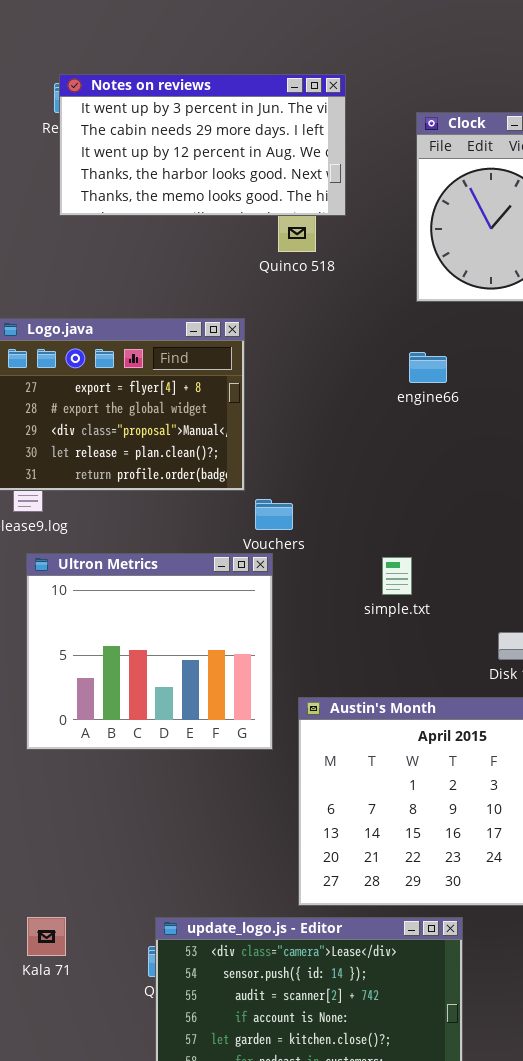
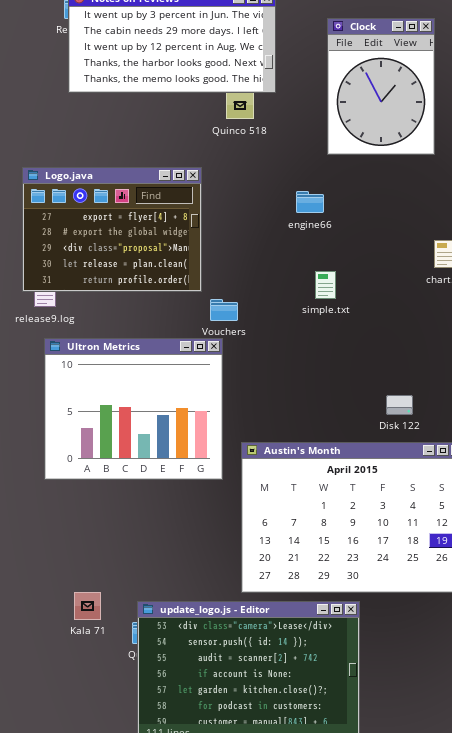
engine66: [409,352,447,383] -> [296,191,324,213], moved
simple.txt: [382,557,412,595] -> [315,271,336,299], moved
Kala 71: [27,917,66,956] -> [74,592,101,620], moved

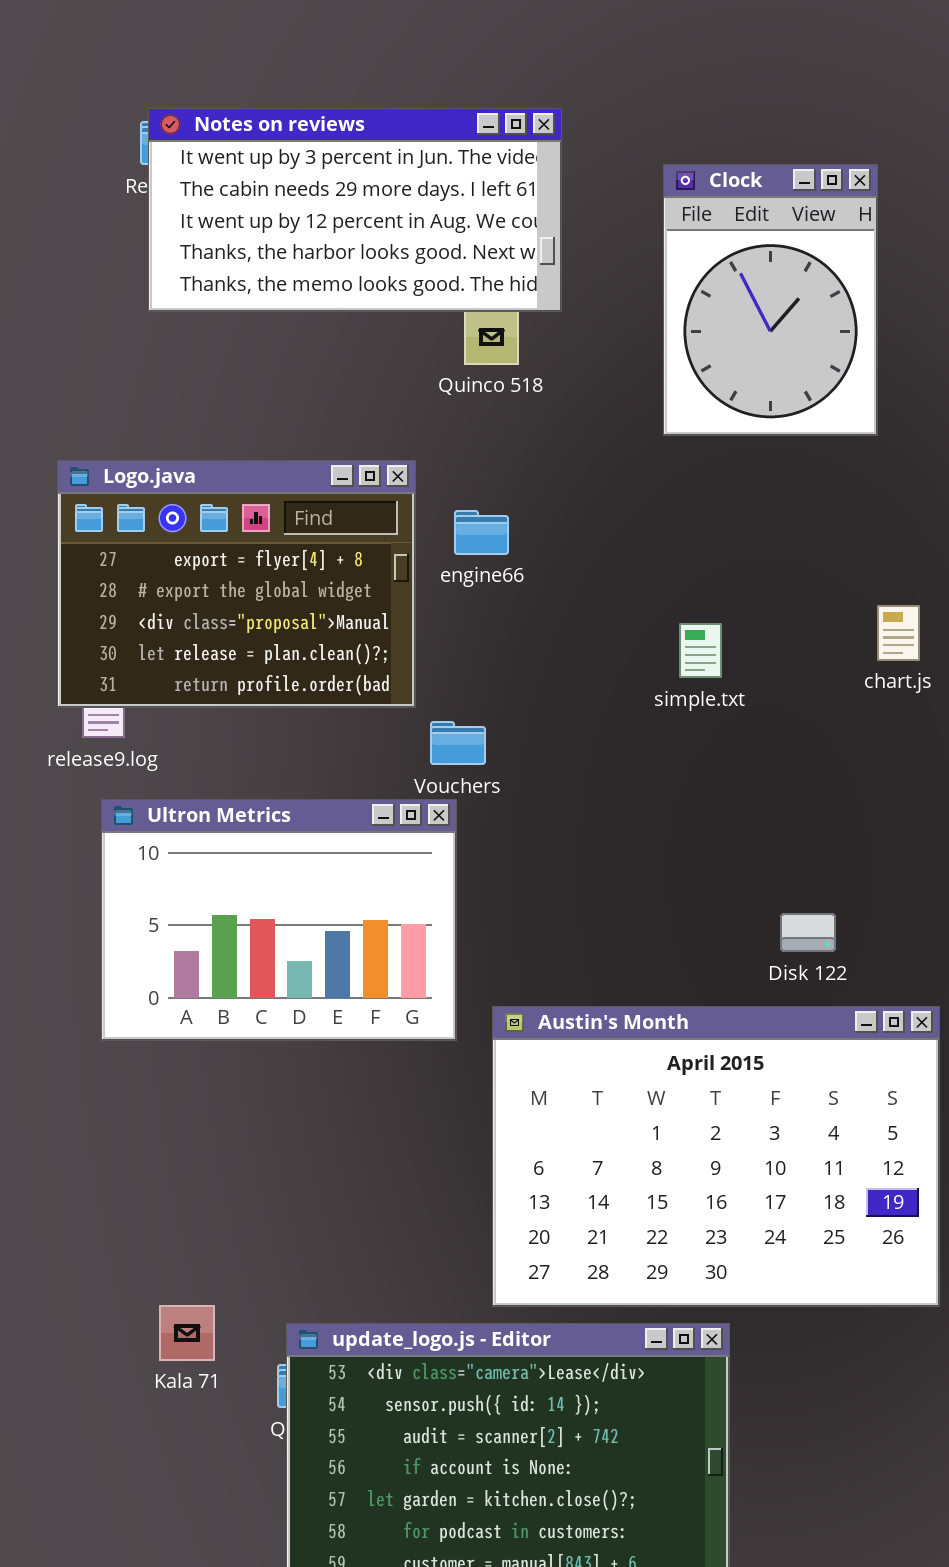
engine66: [296,191,324,213] -> [454,510,509,555], moved
simple.txt: [315,271,336,299] -> [679,623,722,678], moved
Ultron Metrics: [44,338,223,480] -> [101,799,457,1041], resized

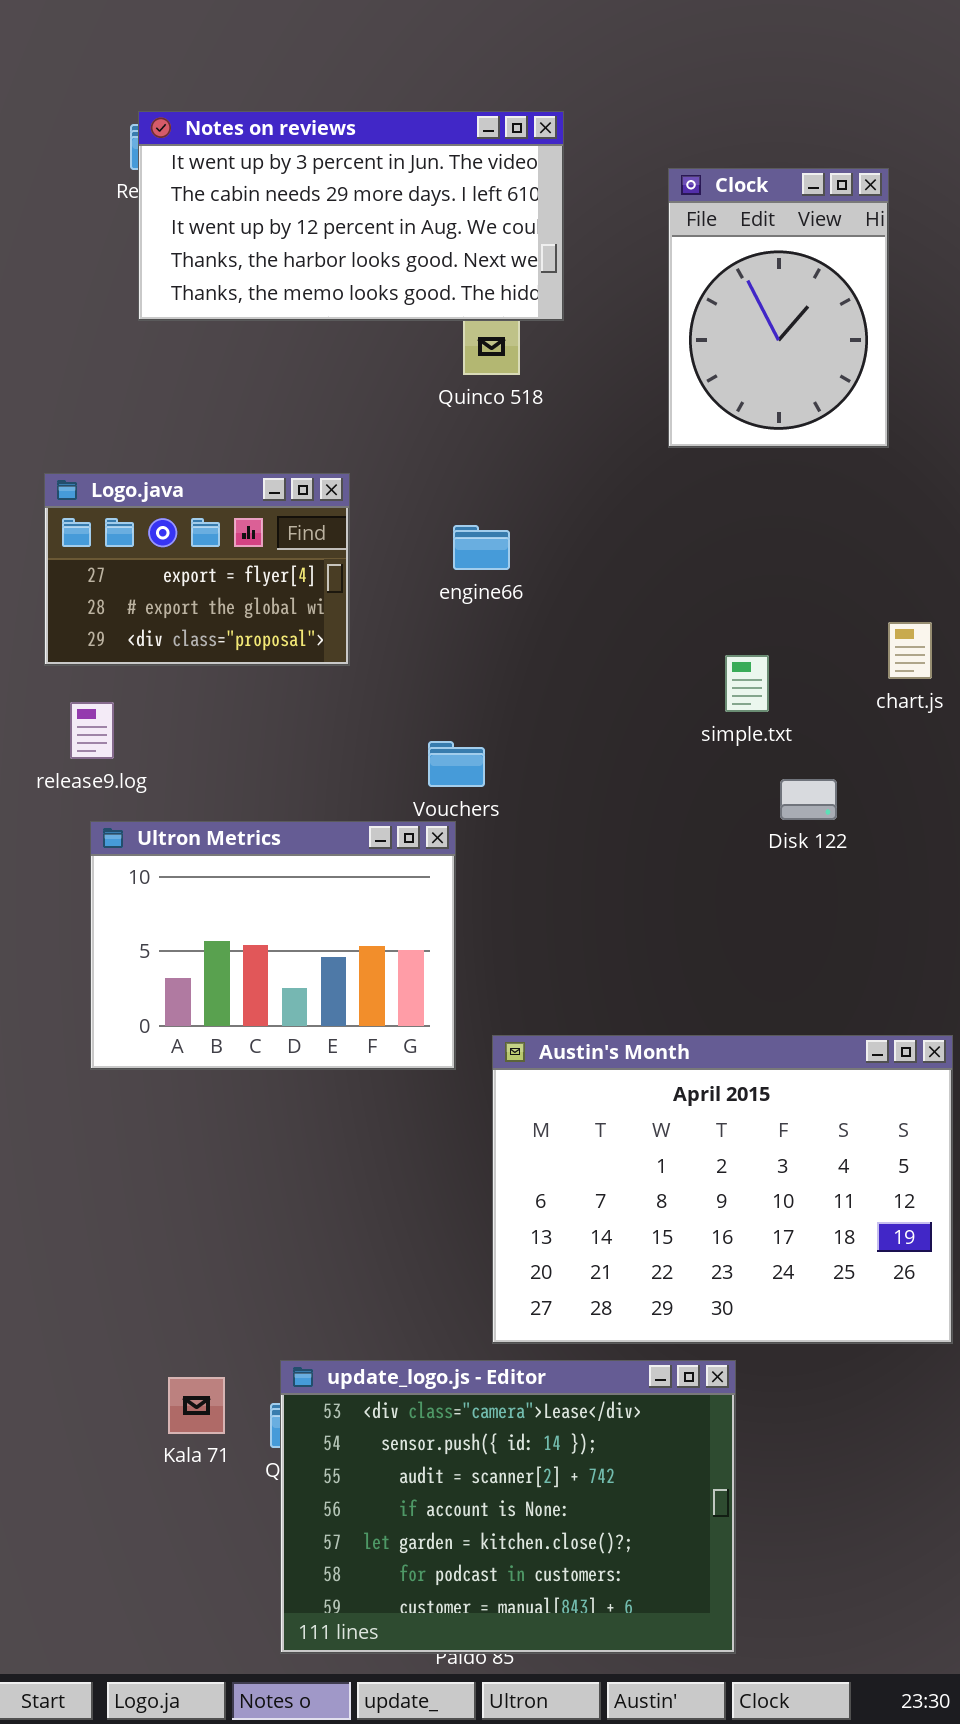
Logo.java: [57,460,416,708] -> [44,473,350,666], resized
simple.txt: [679,623,722,678] -> [725,655,769,712], moved
Disk 122: [780,913,836,952] -> [780,779,837,820], moved
Kala 71: [159,1305,215,1361] -> [168,1377,225,1434], moved

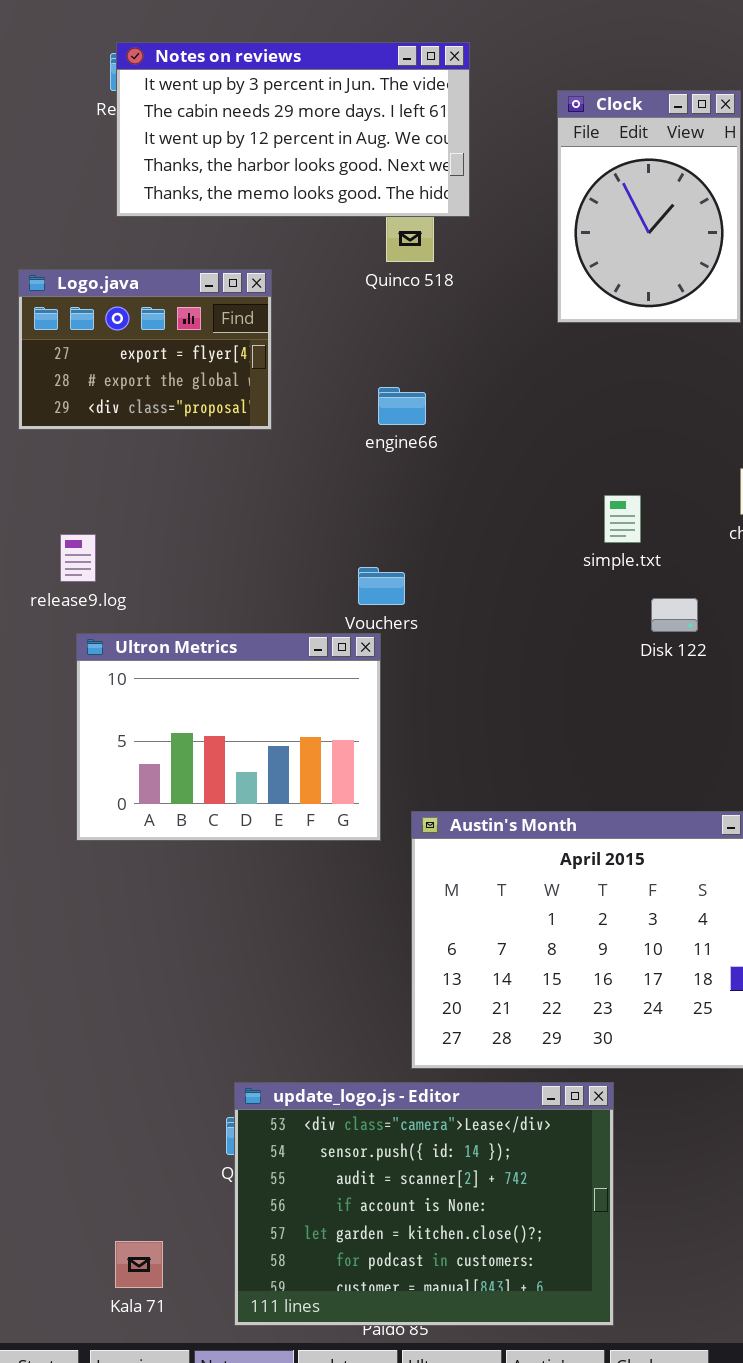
Logo.java: [44,473,350,666] -> [18,269,272,430], moved
Kala 71: [168,1377,225,1434] -> [115,1241,163,1288], moved

